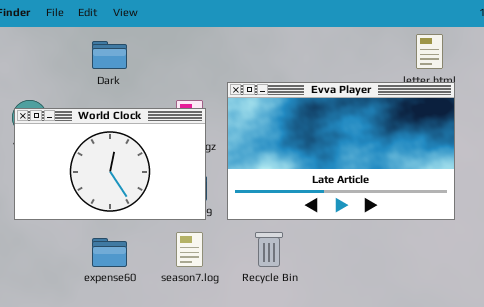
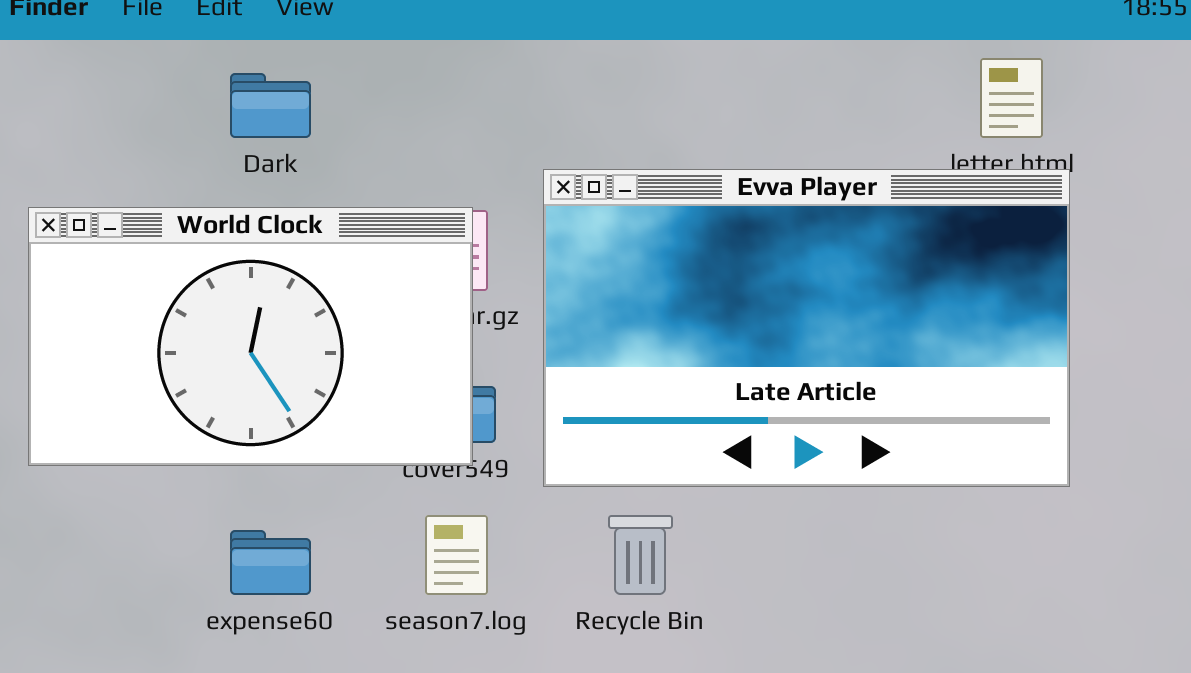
World Clock: [14,108,206,220] -> [28,207,473,466], moved

